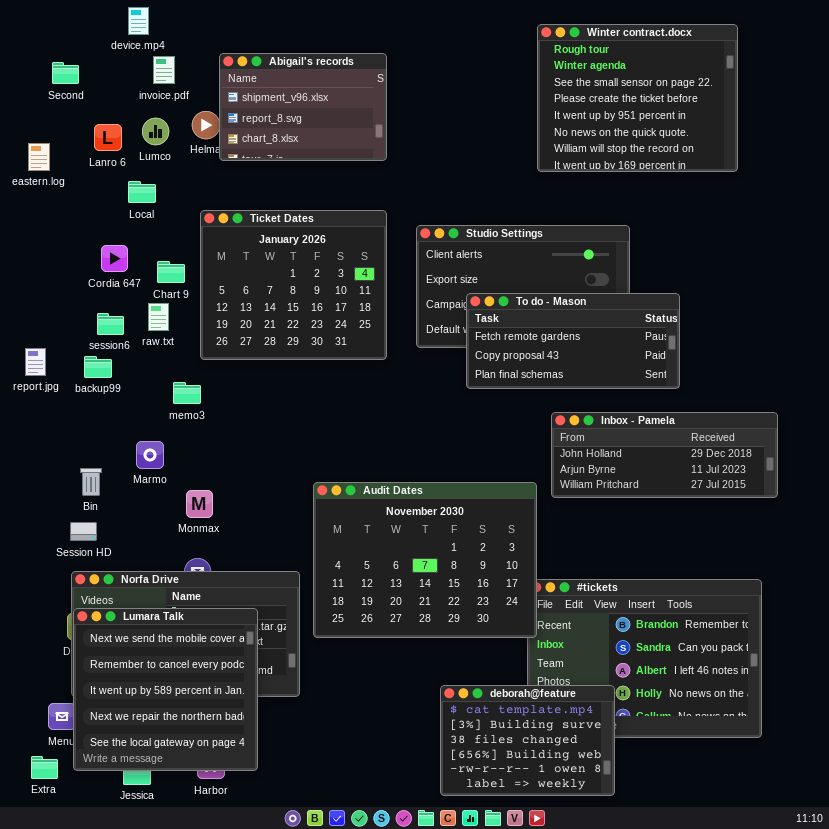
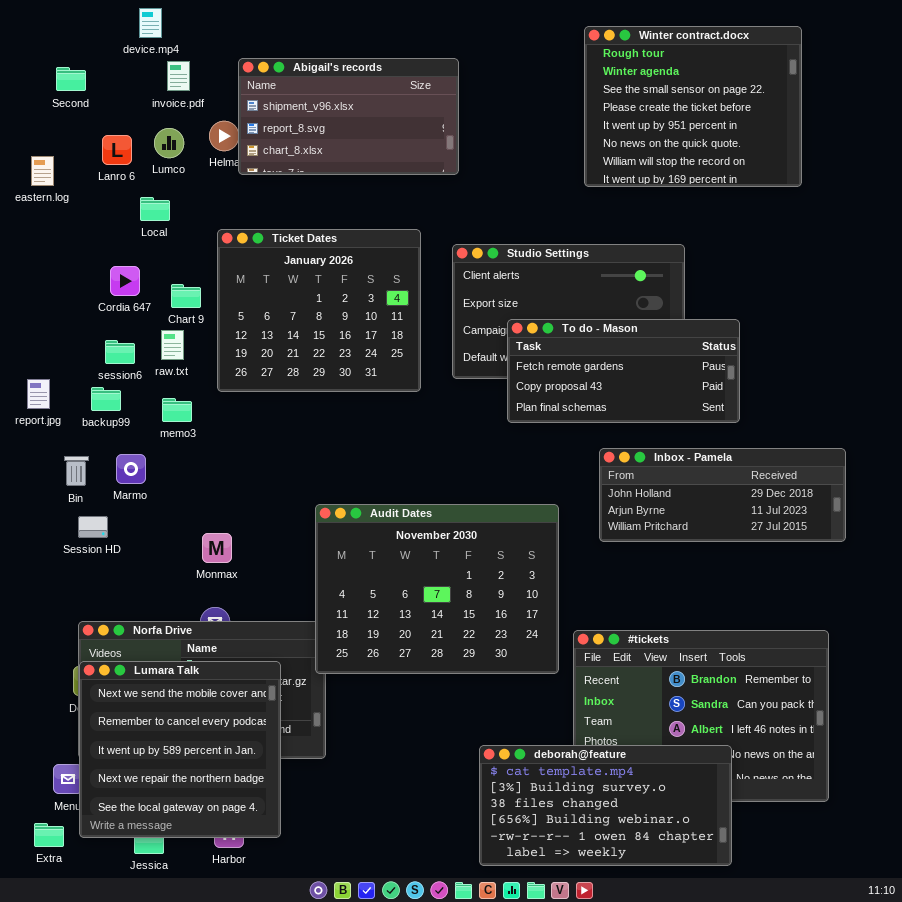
Abigail's records: [219,53,387,161] -> [238,58,459,175], resized
memo3: [173,382,201,404] -> [162,398,192,422], moved
Marmo: [136,441,164,469] -> [116,454,146,484], moved
Bin: [80,468,102,496] -> [64,456,89,486], moved
Audit Dates: [313,482,537,638] -> [315,504,559,674], moved
Session HD: [70,522,97,541] -> [78,516,108,538], moved
deborah@feature: [440,685,615,796] -> [479,745,732,866], resized

